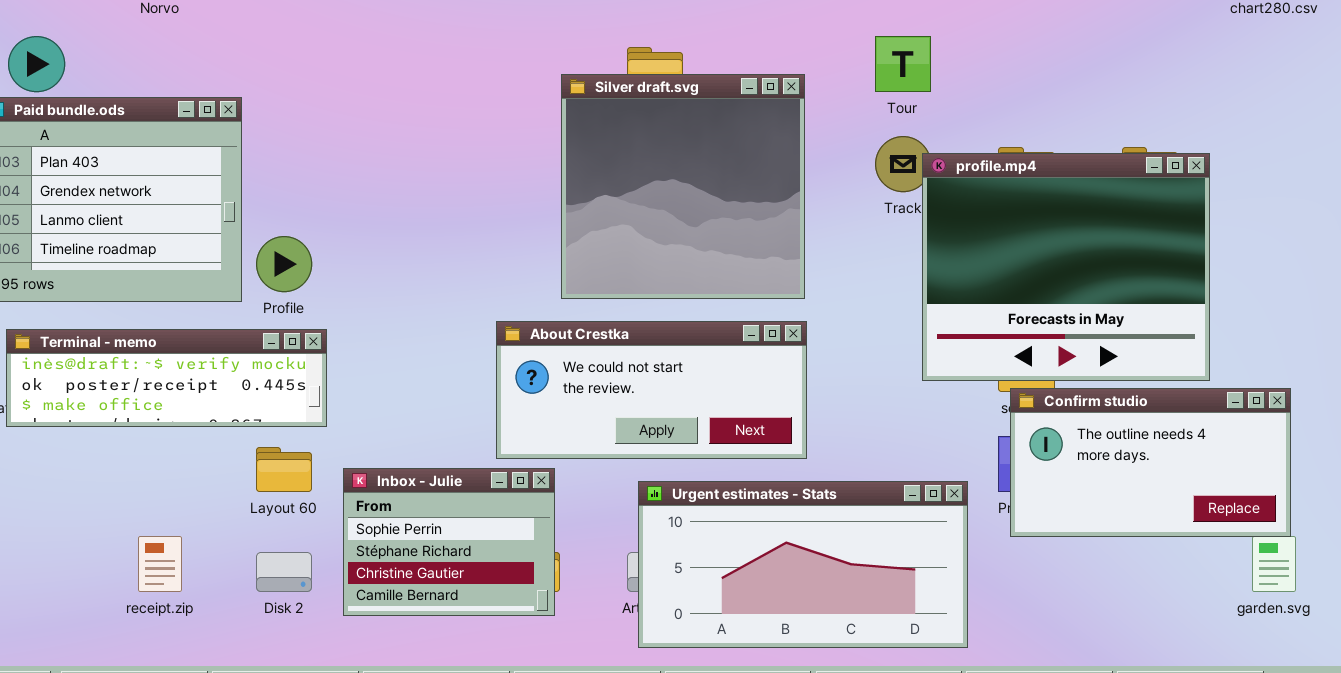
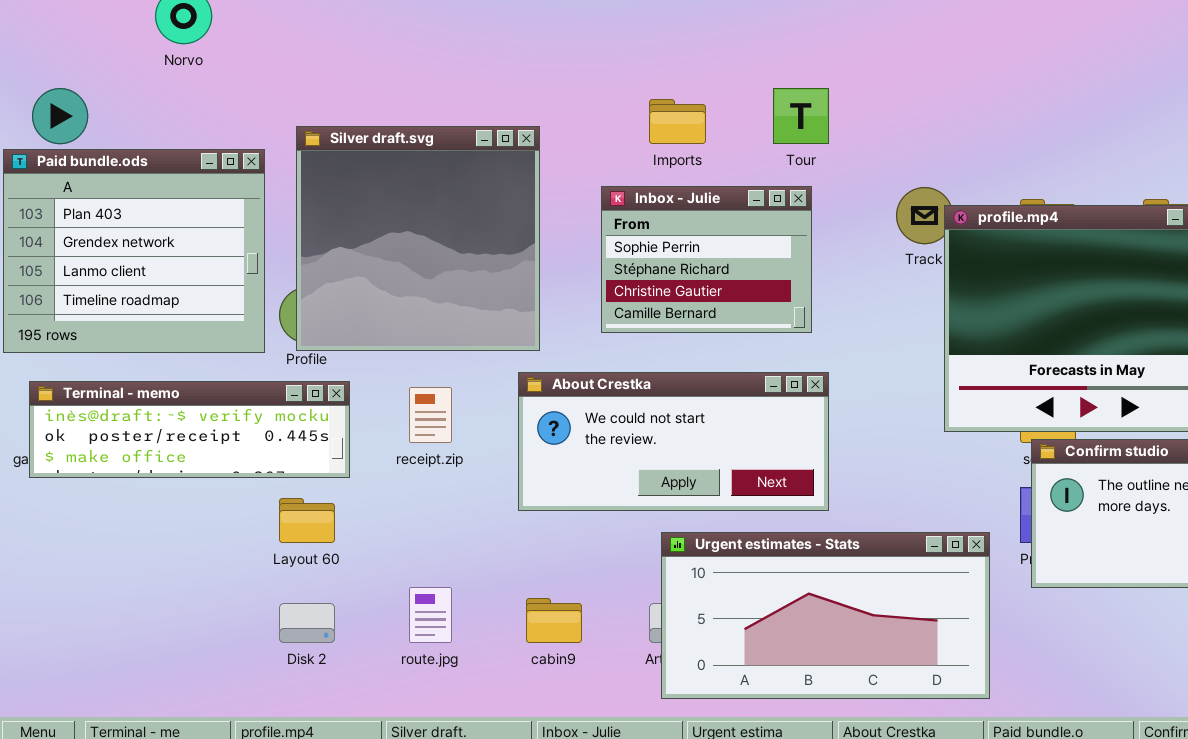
Tour: [875,36,931,92] -> [773,88,829,144], moved
Silver draft.svg: [561,74,805,299] -> [296,126,540,351], moved
Inbox - Julie: [343,468,555,616] -> [601,186,812,333], moved
receipt.zip: [138,536,182,592] -> [409,387,452,443], moved

